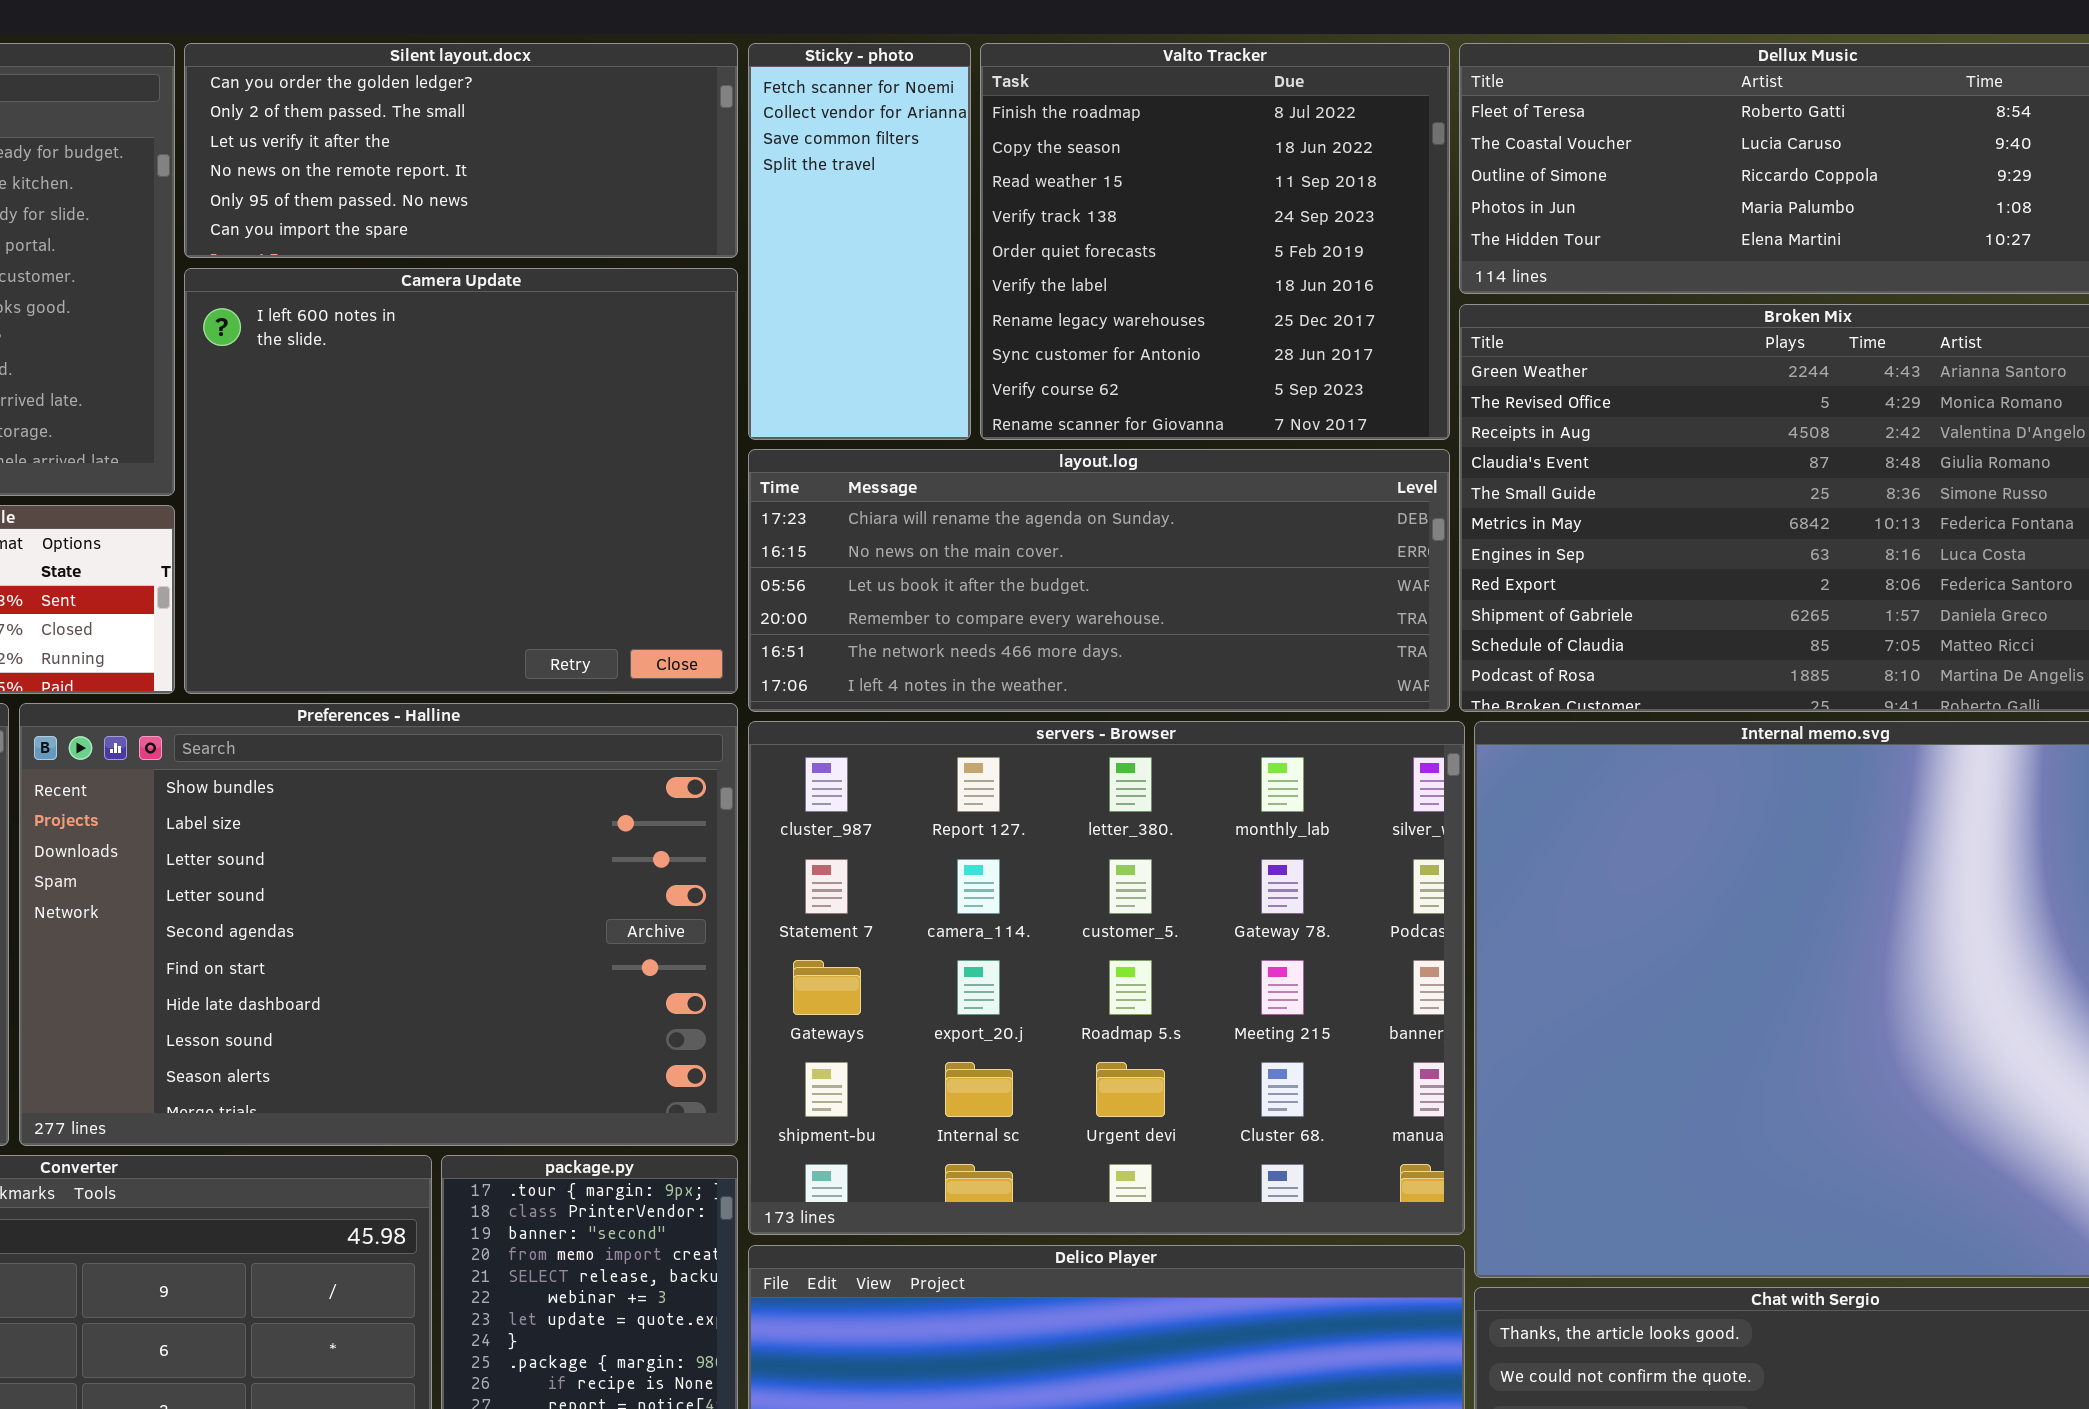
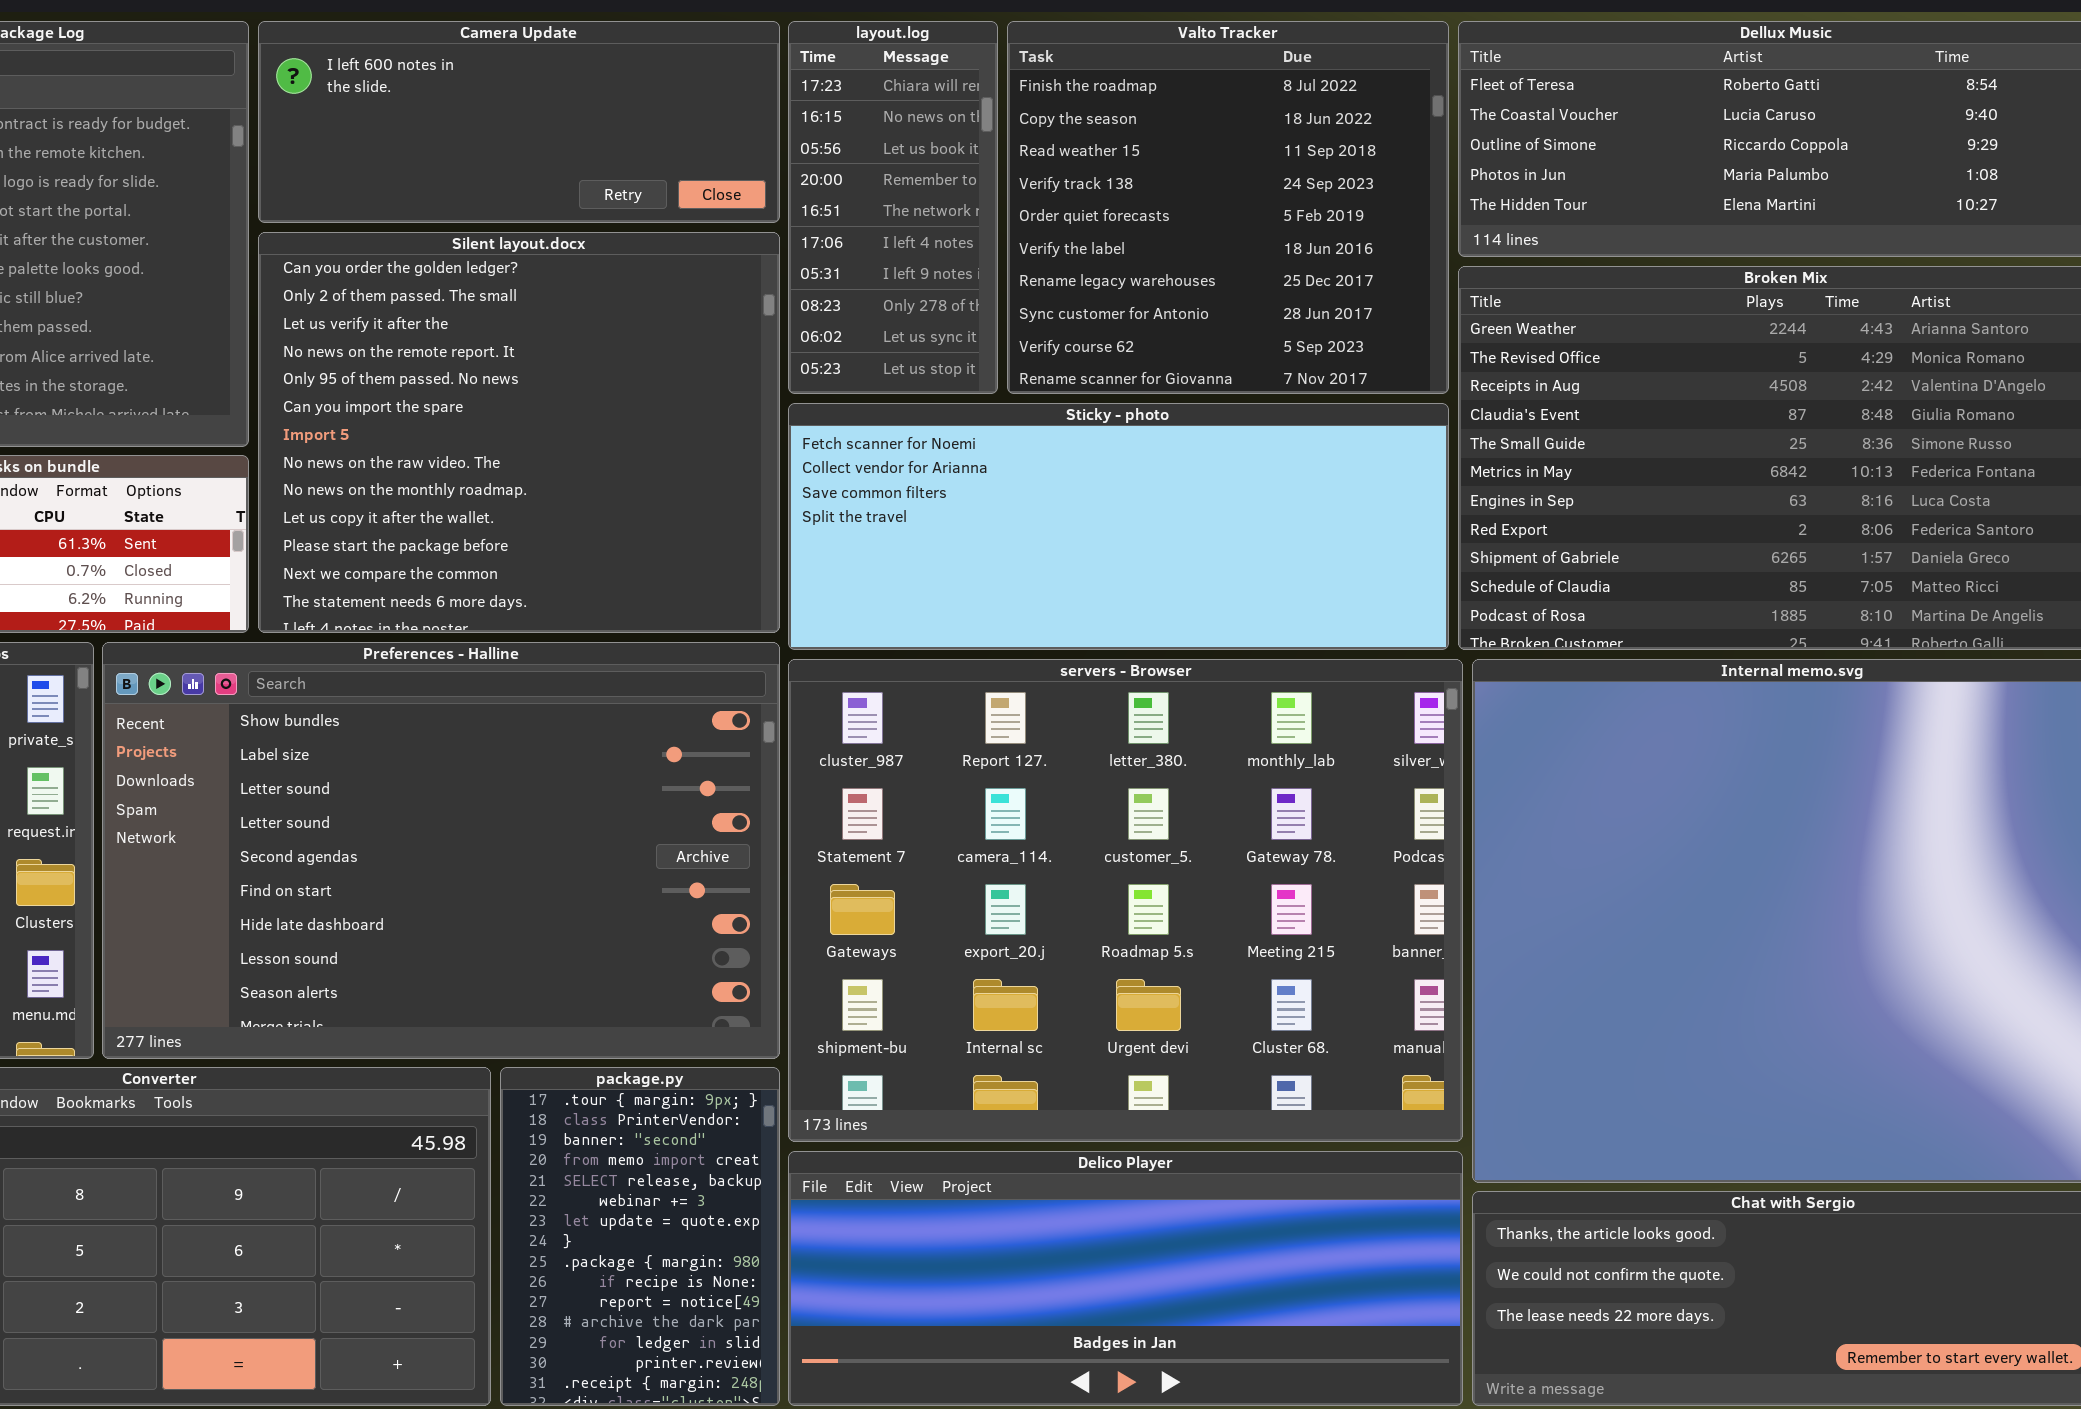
Silent layout.docx: [184,43,738,258] -> [258,232,780,633], moved, resized
Sticky - photo: [748,43,971,440] -> [788,403,1449,650], moved, resized
Camera Update: [184,268,738,694] -> [258,21,780,223], moved, resized
layout.log: [748,449,1450,712] -> [788,21,998,394], moved, resized

